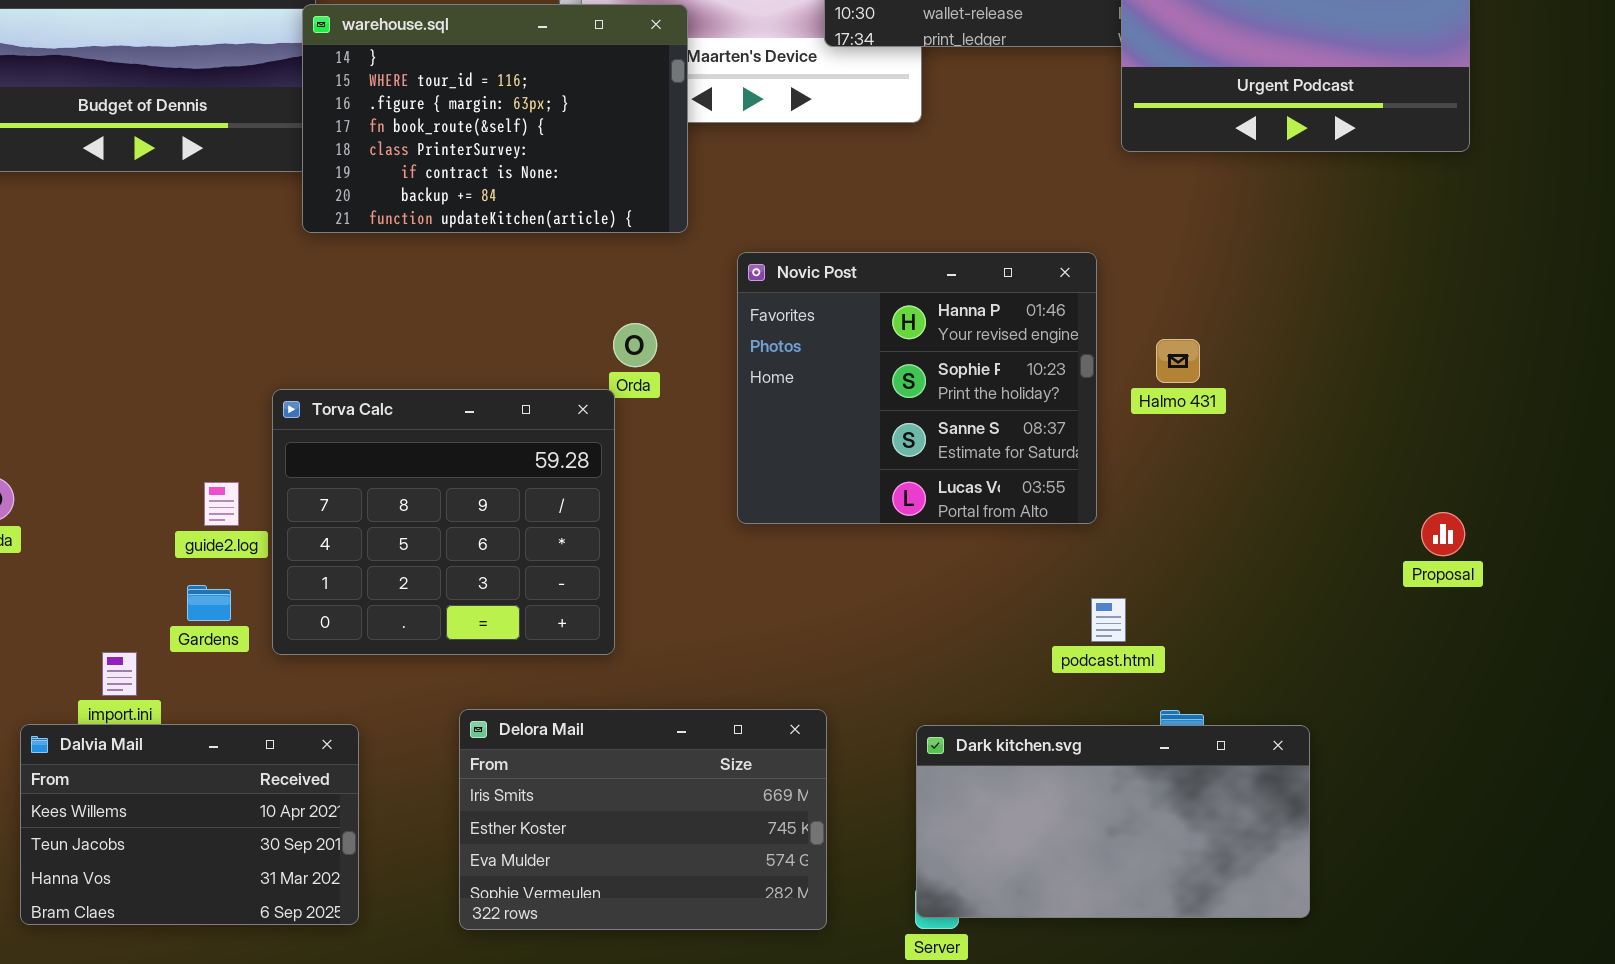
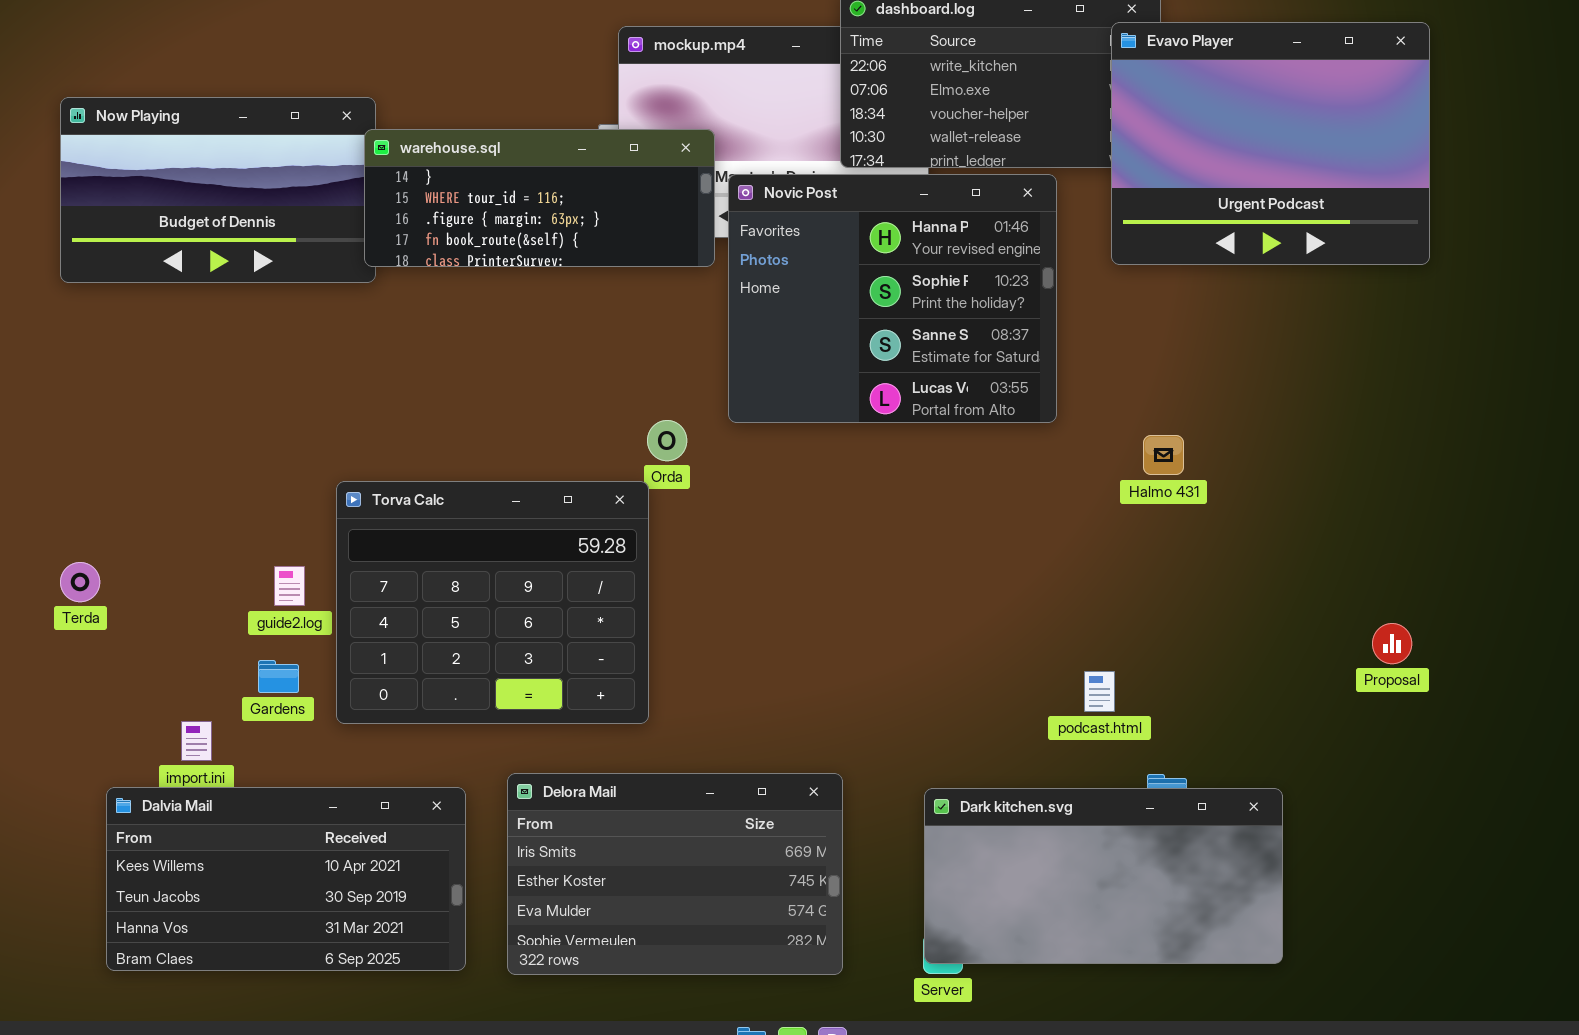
warehouse.sql: [302,4,688,233] -> [364,129,715,267], resized
Novic Post: [737,252,1097,524] -> [728,174,1057,423], moved
Proposal: [1421,512,1465,556] -> [1372,623,1412,664], moved
Dalvia Mail: [20,724,359,925] -> [106,787,466,971], resized

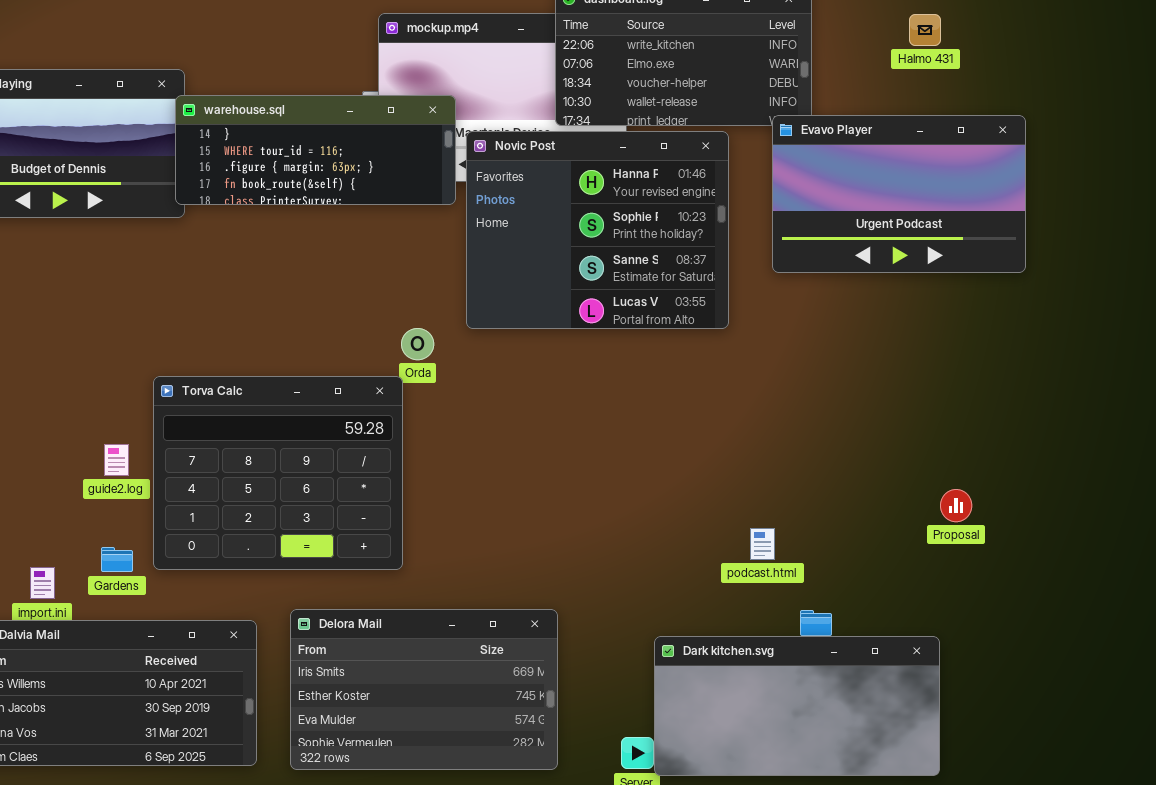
Evavo Player: [1111,22,1430,265] -> [772,115,1026,273], moved, resized
Halmo 431: [1143,435,1184,475] -> [909,14,941,46], moved
Proposal: [1372,623,1412,664] -> [940,489,972,522], moved
Gardens: [258,660,299,693] -> [101,547,133,572], moved
Dark kitchen.svg: [924,788,1283,964] -> [654,636,940,776], moved

